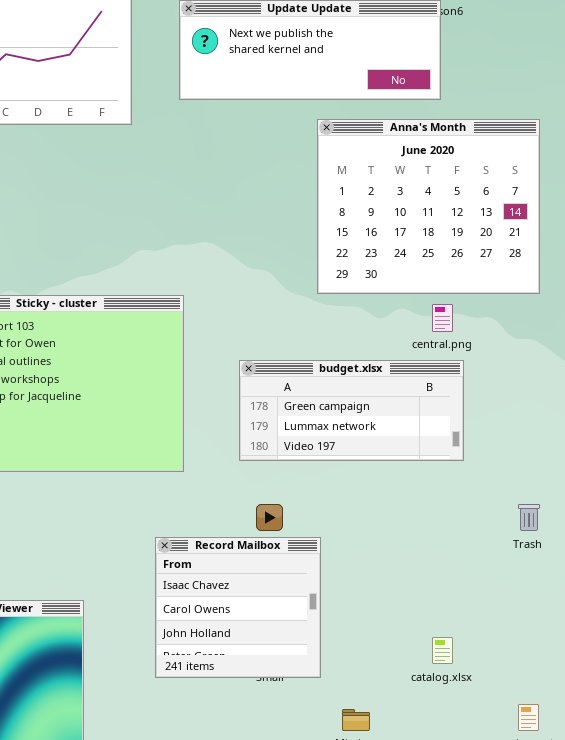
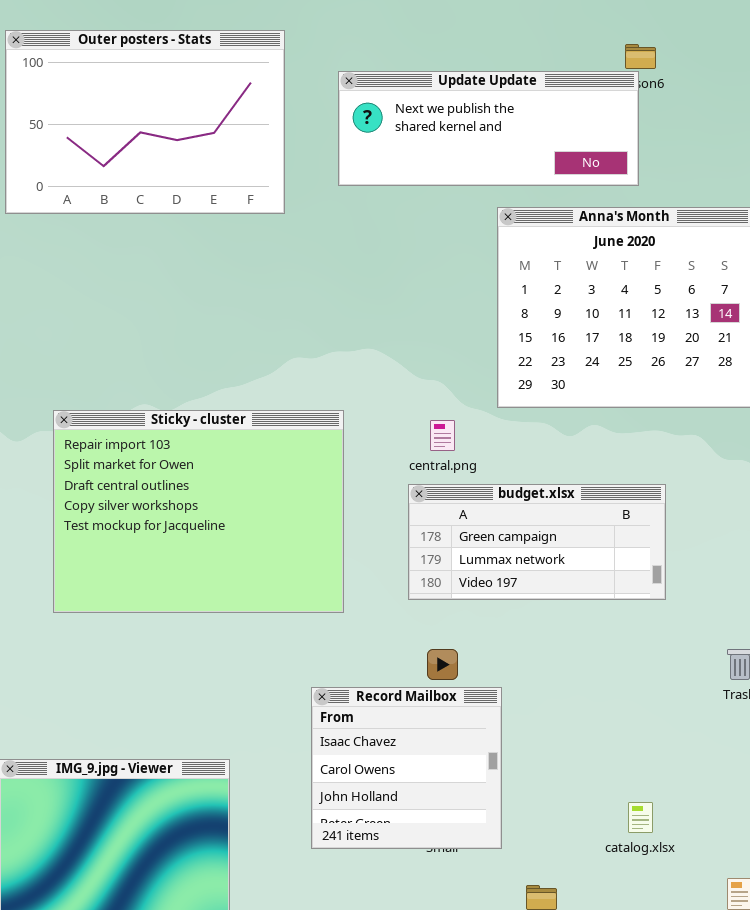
central.png: [432,304,453,332] -> [430,420,455,451], moved

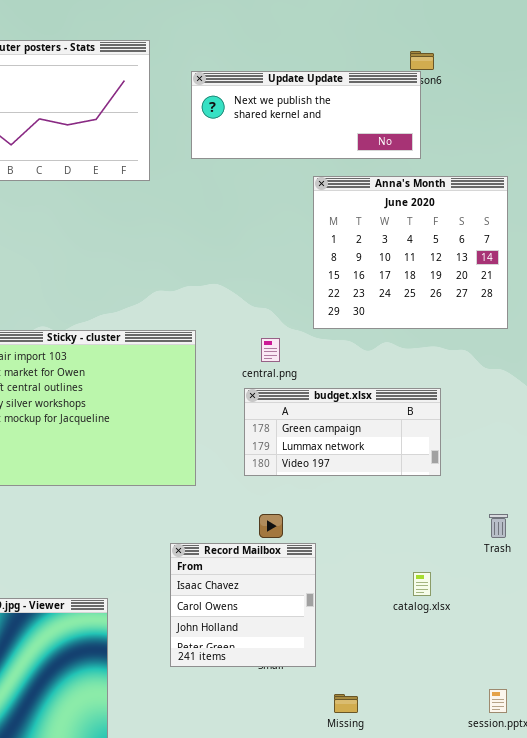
catalog.xlsx: [628,802,653,833] -> [413,572,431,596], moved

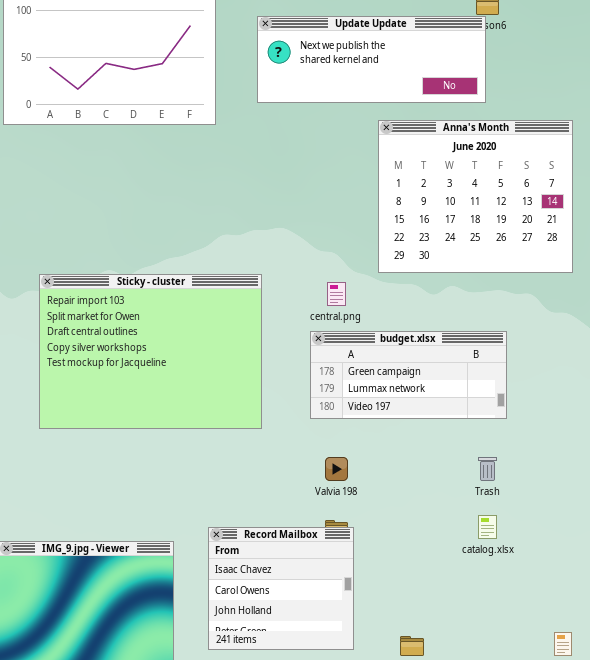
Trash: [489,514,508,538] -> [478,457,497,481], moved
Record Mailbox: [170,543,316,667] -> [208,527,354,650], moved

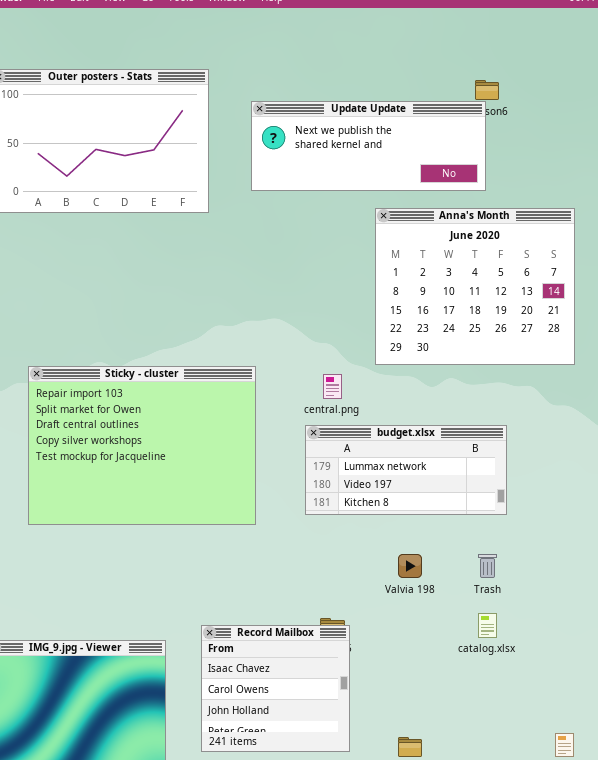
budget.xlsx: [310,331,507,419] -> [305,425,507,515], scrolled down 1 row
Valvia 198: [325,457,348,481] -> [398,554,422,578], moved

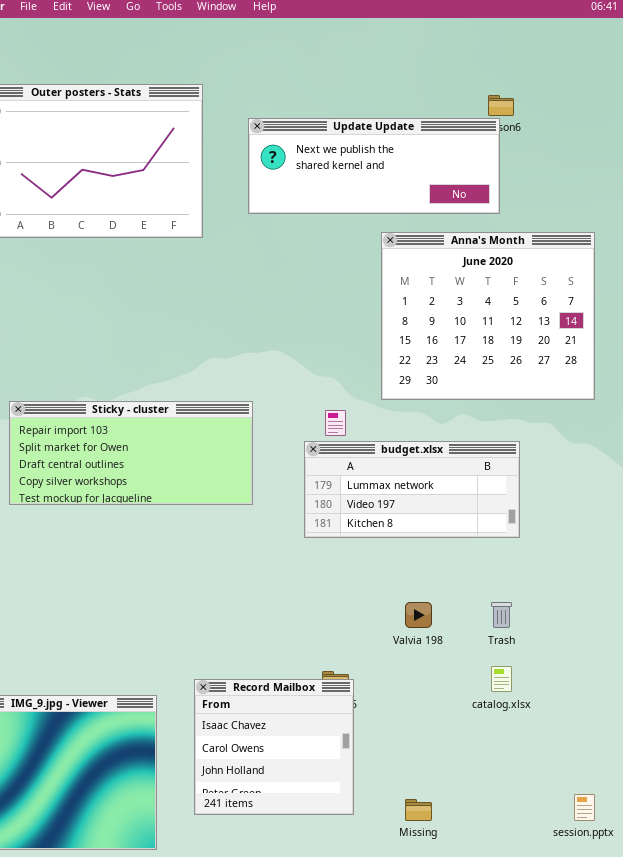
Sticky - cluster: [28,366,256,525] -> [9,401,253,505], resized
budget.xlsx: [305,425,507,515] -> [304,441,520,538], moved

